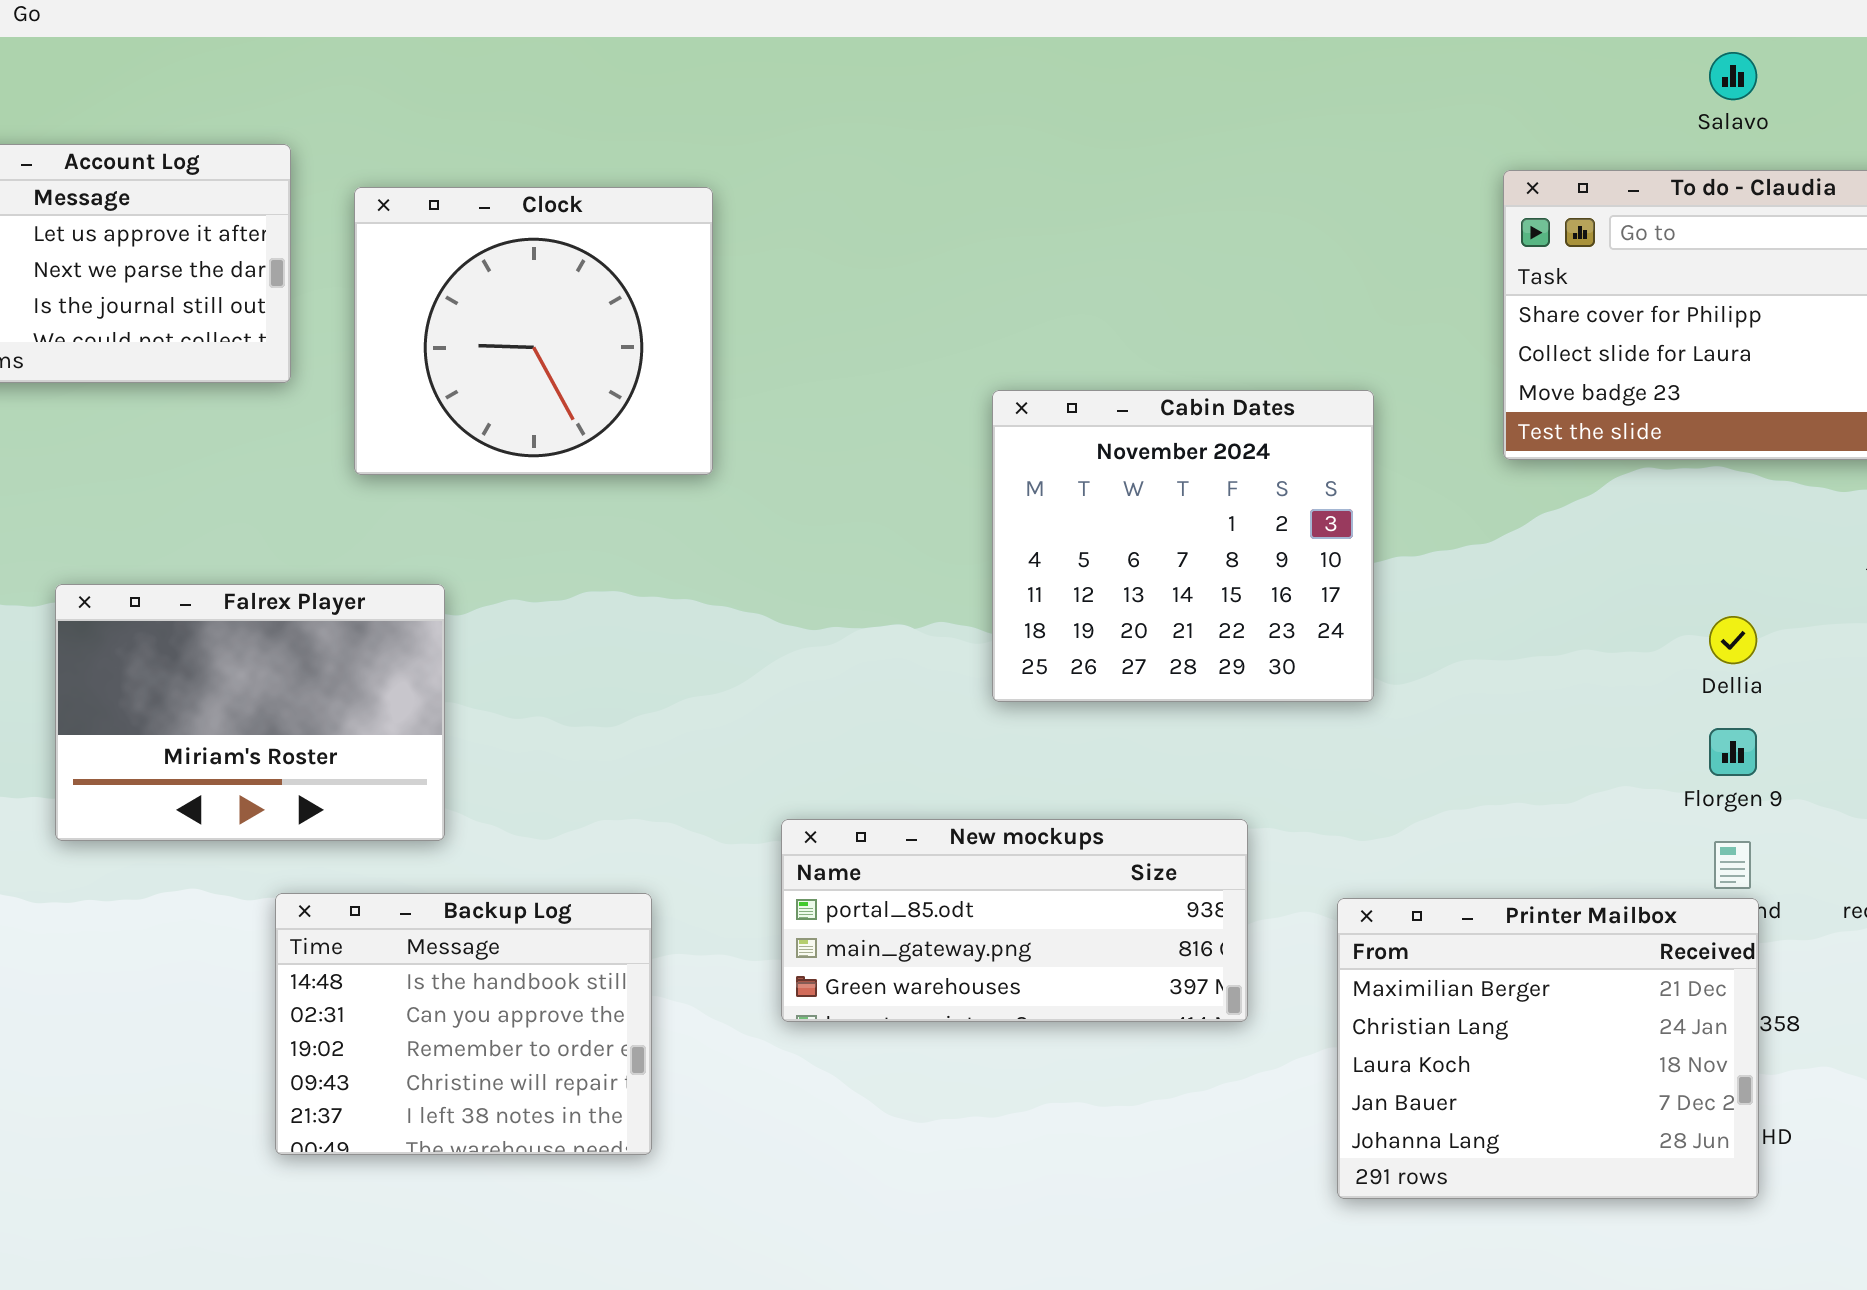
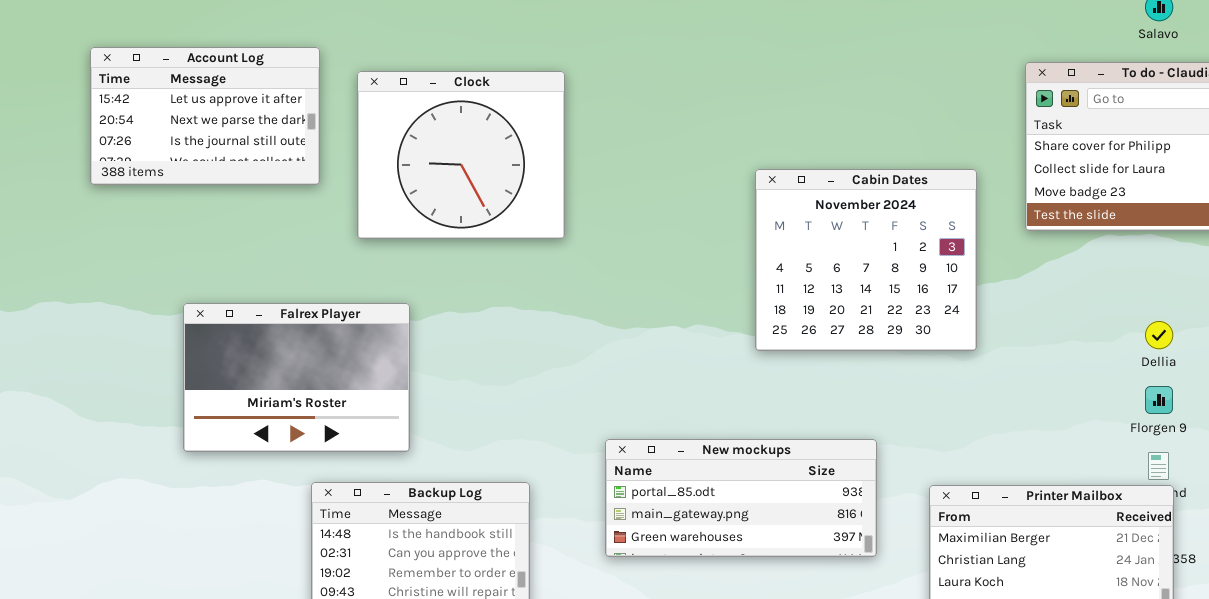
Cabin Dates: [992,390,1374,702] -> [755,169,977,351], moved

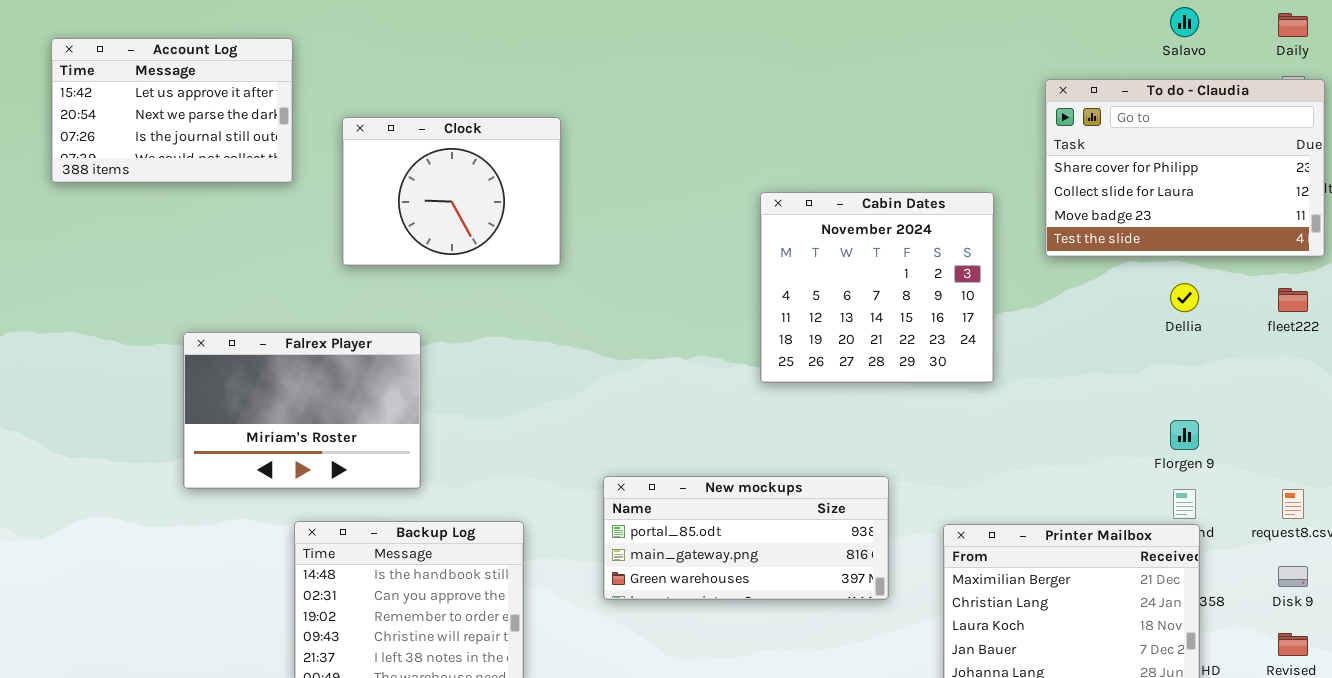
Account Log: [90,47,320,185] -> [51,38,293,183], moved
Clock: [357,71,565,239] -> [342,117,561,266], resized
Falrex Player: [183,303,410,452] -> [183,332,421,489], moved
Dellia: [1145,321,1173,349] -> [1170,283,1199,312], moved

